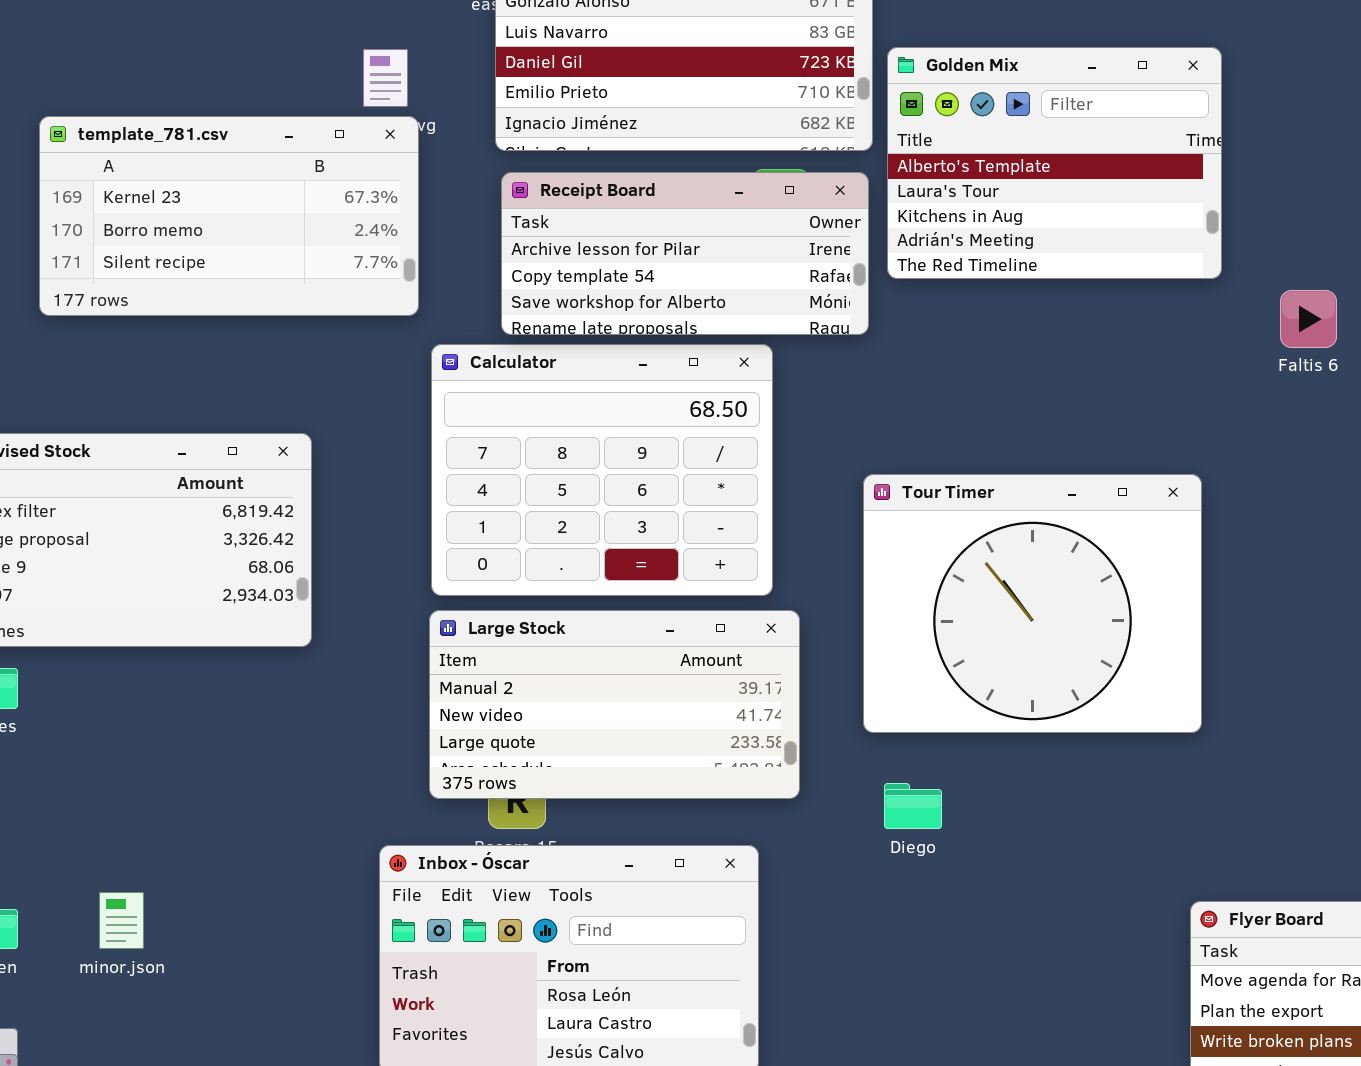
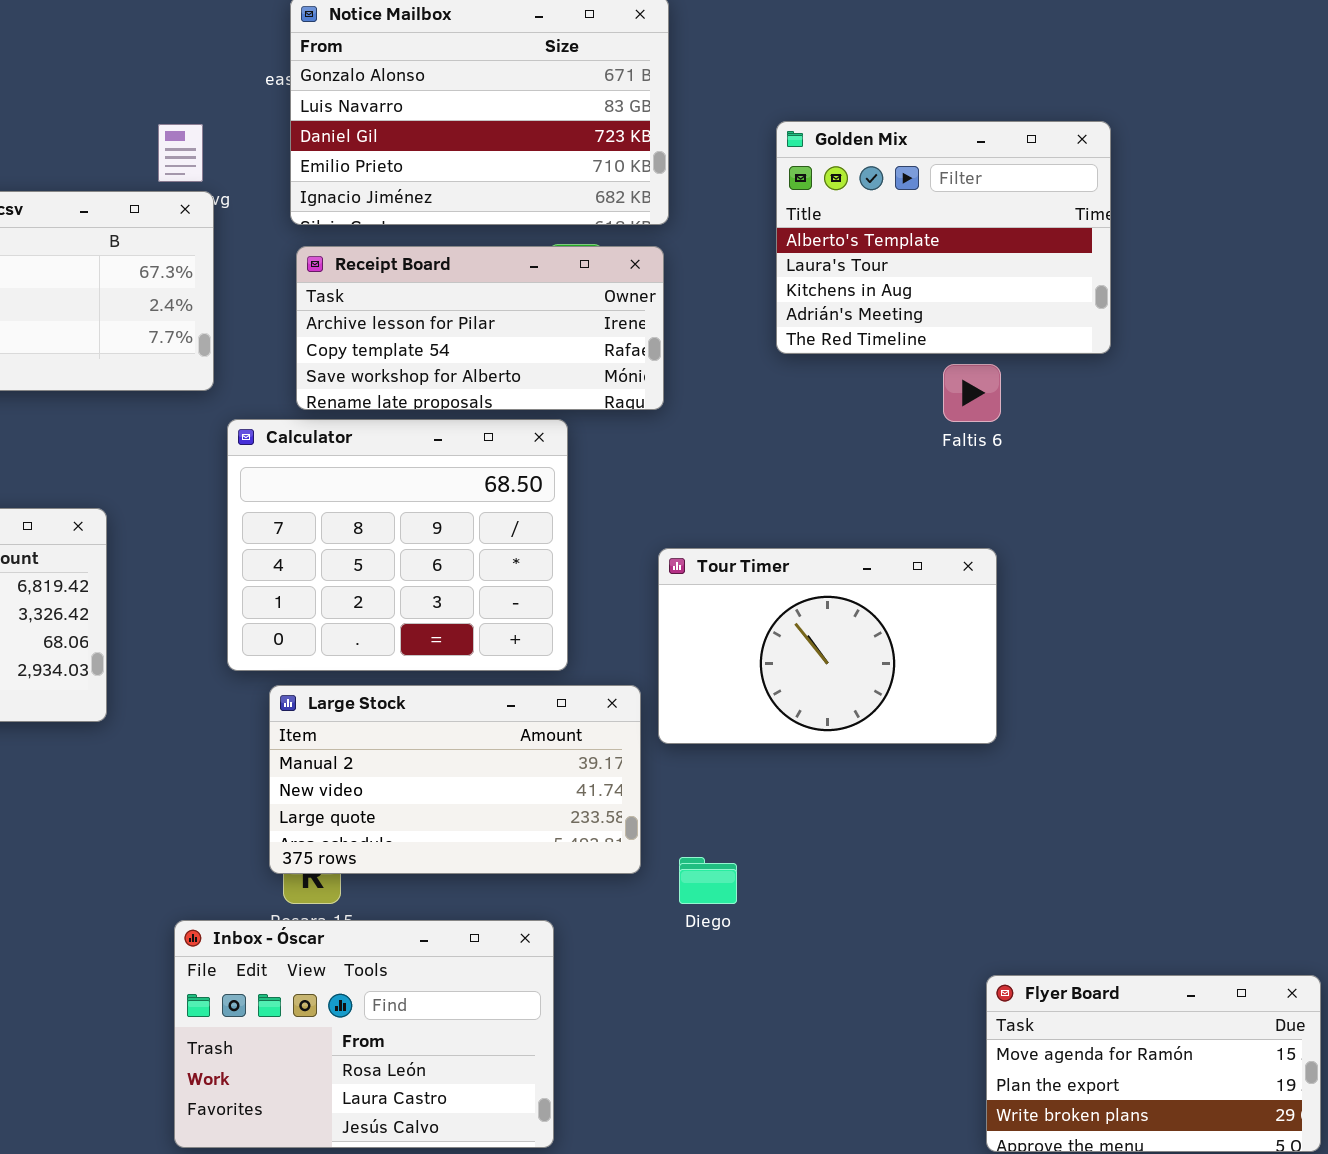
Golden Mix: [887,47,1222,279] -> [776,121,1111,354], moved
Faltis 6: [1280,290,1337,348] -> [943,364,1001,422], moved
Tour Timer: [863,474,1202,733] -> [658,548,997,744], resized
Large Stock: [429,610,800,799] -> [269,685,641,874], moved

